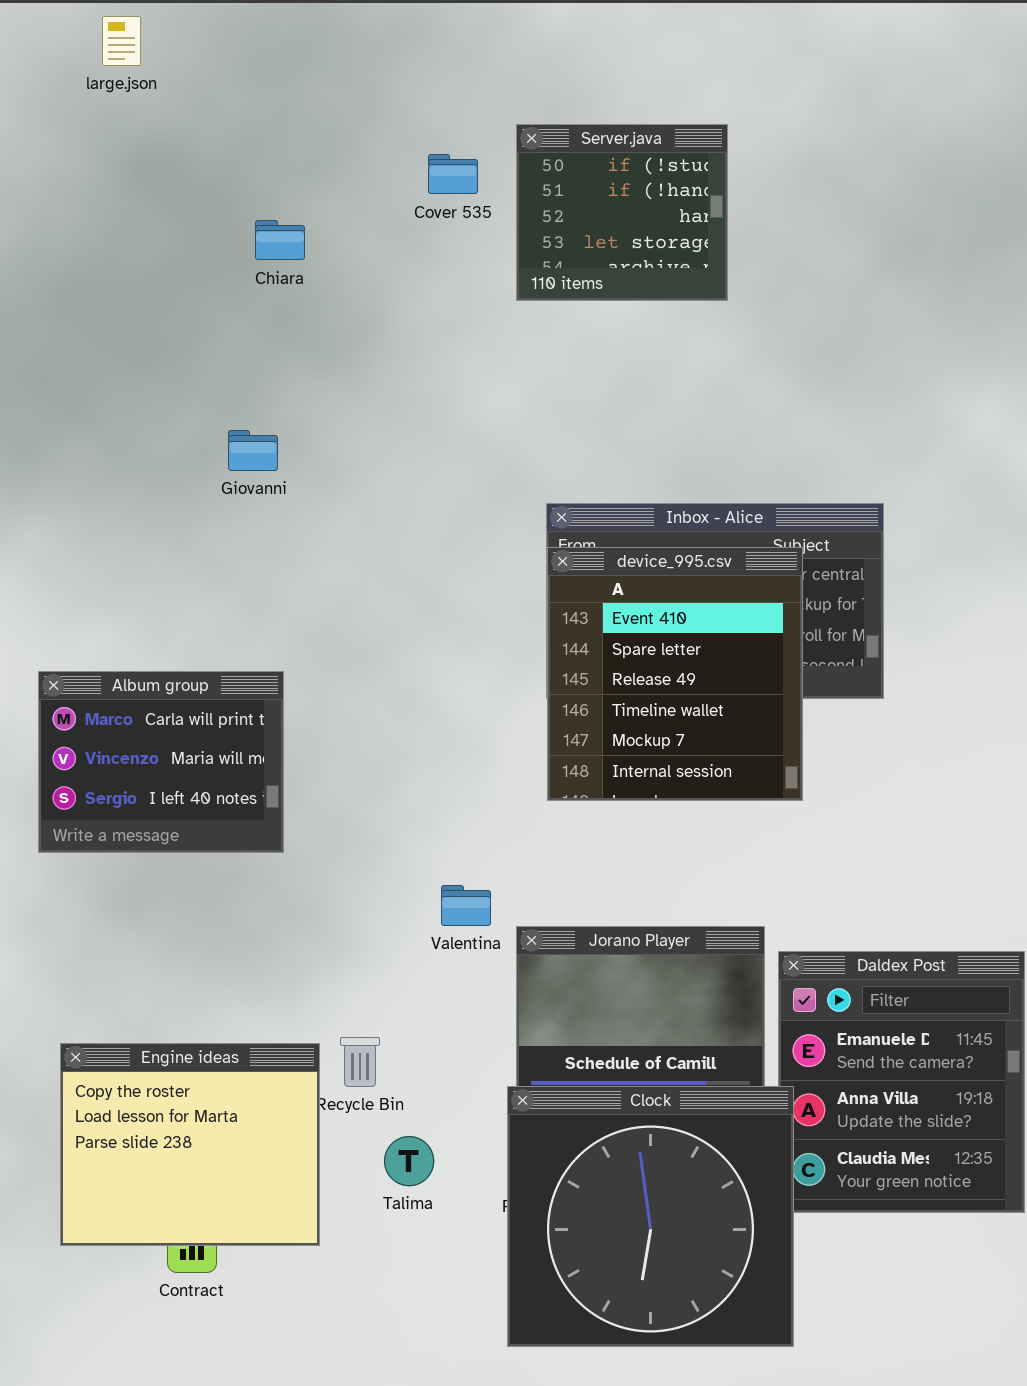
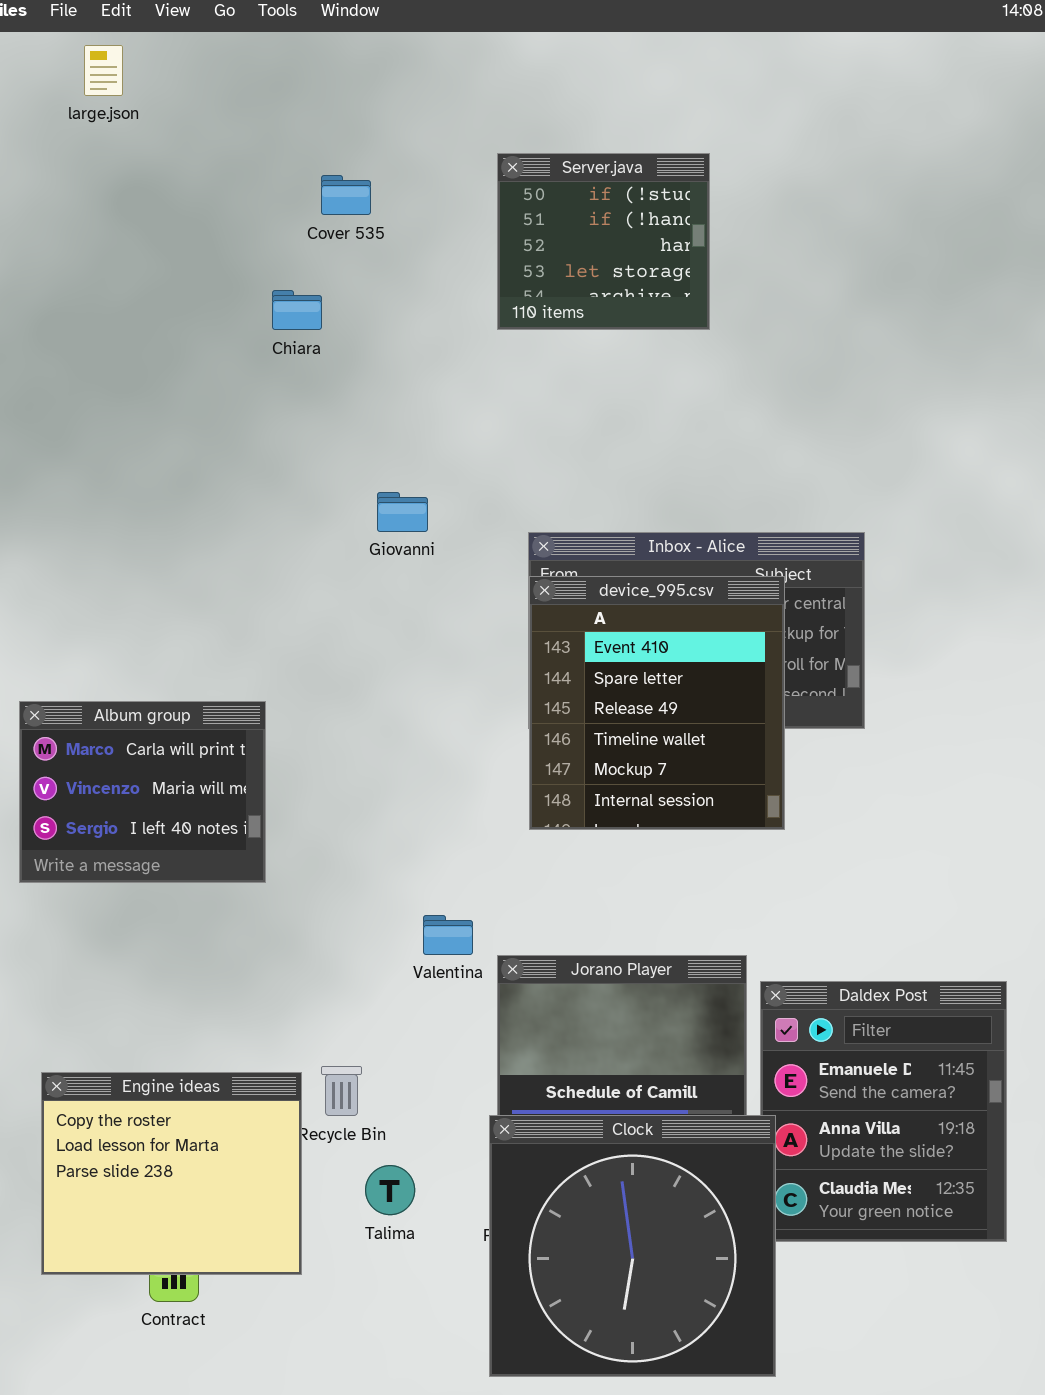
Cover 535: [428,154,478,194] -> [321,175,371,215], moved
Chiara: [255,220,305,260] -> [272,290,322,330], moved
Giovanni: [228,430,278,471] -> [377,492,428,532], moved

